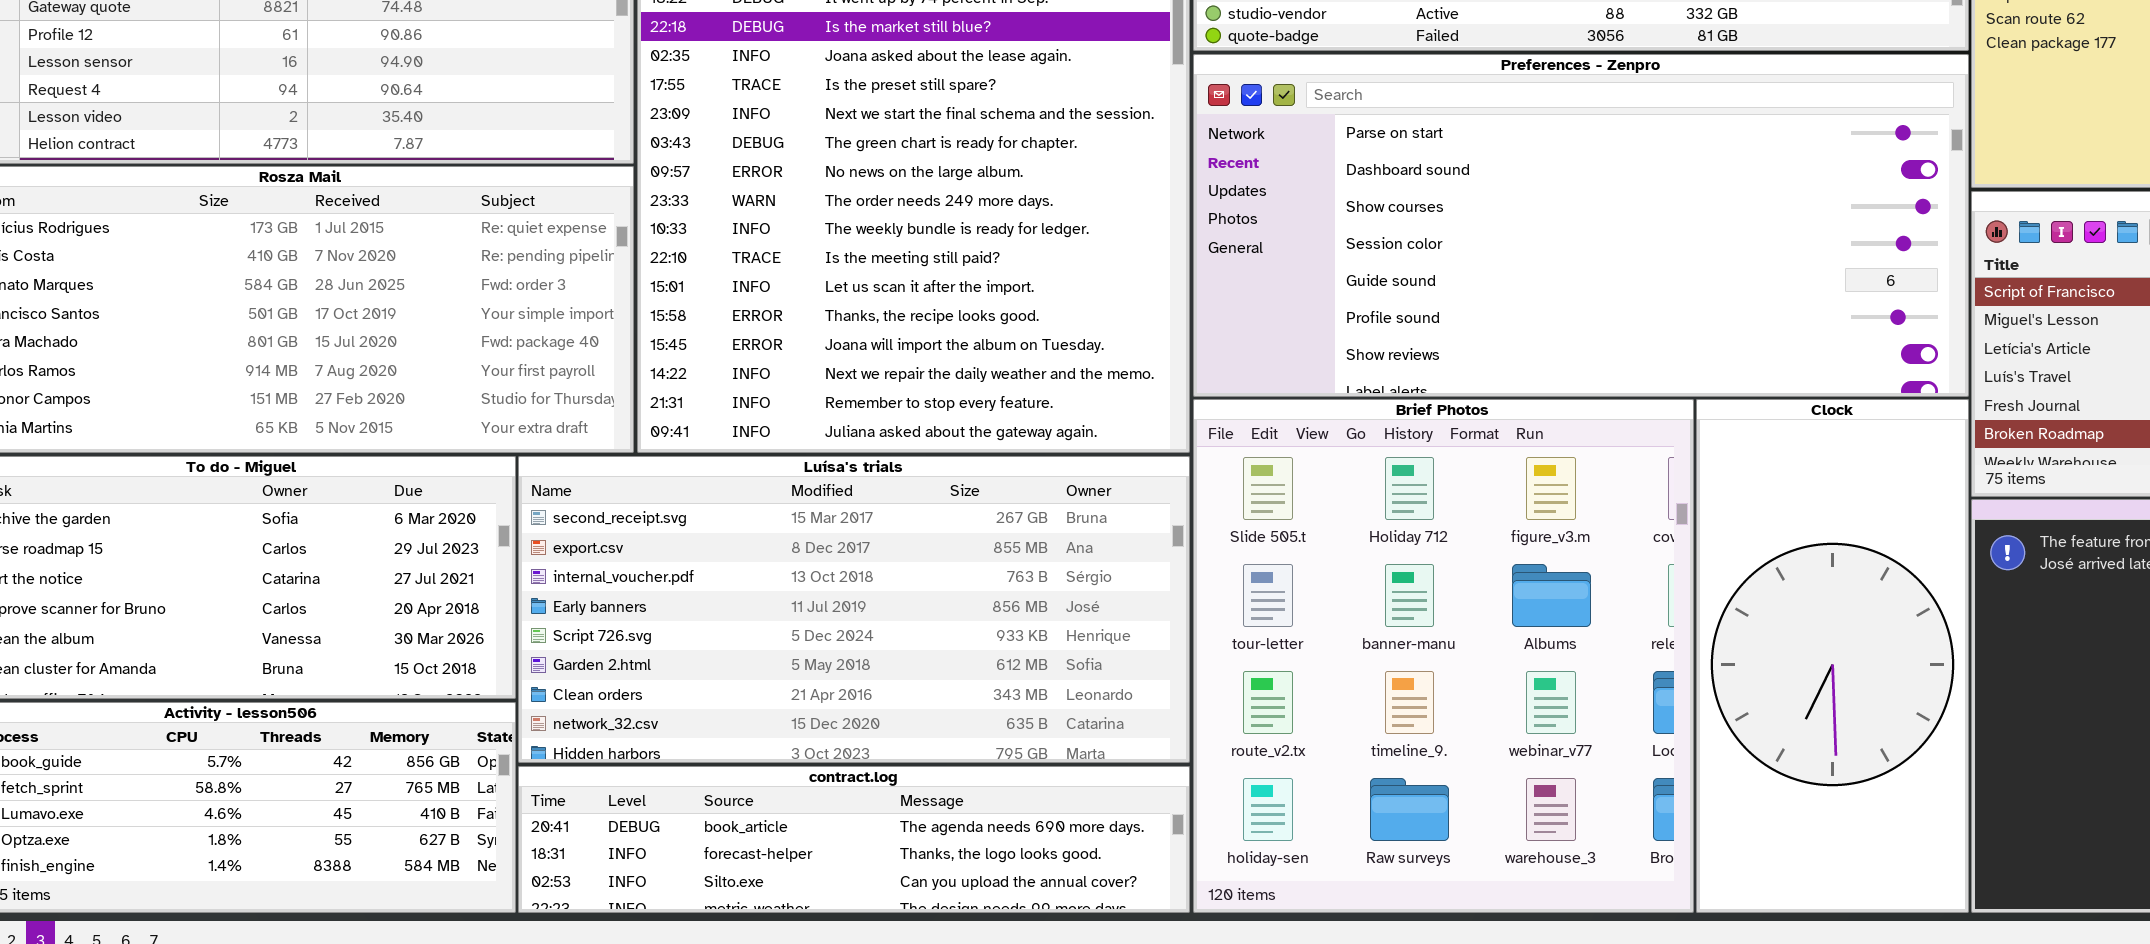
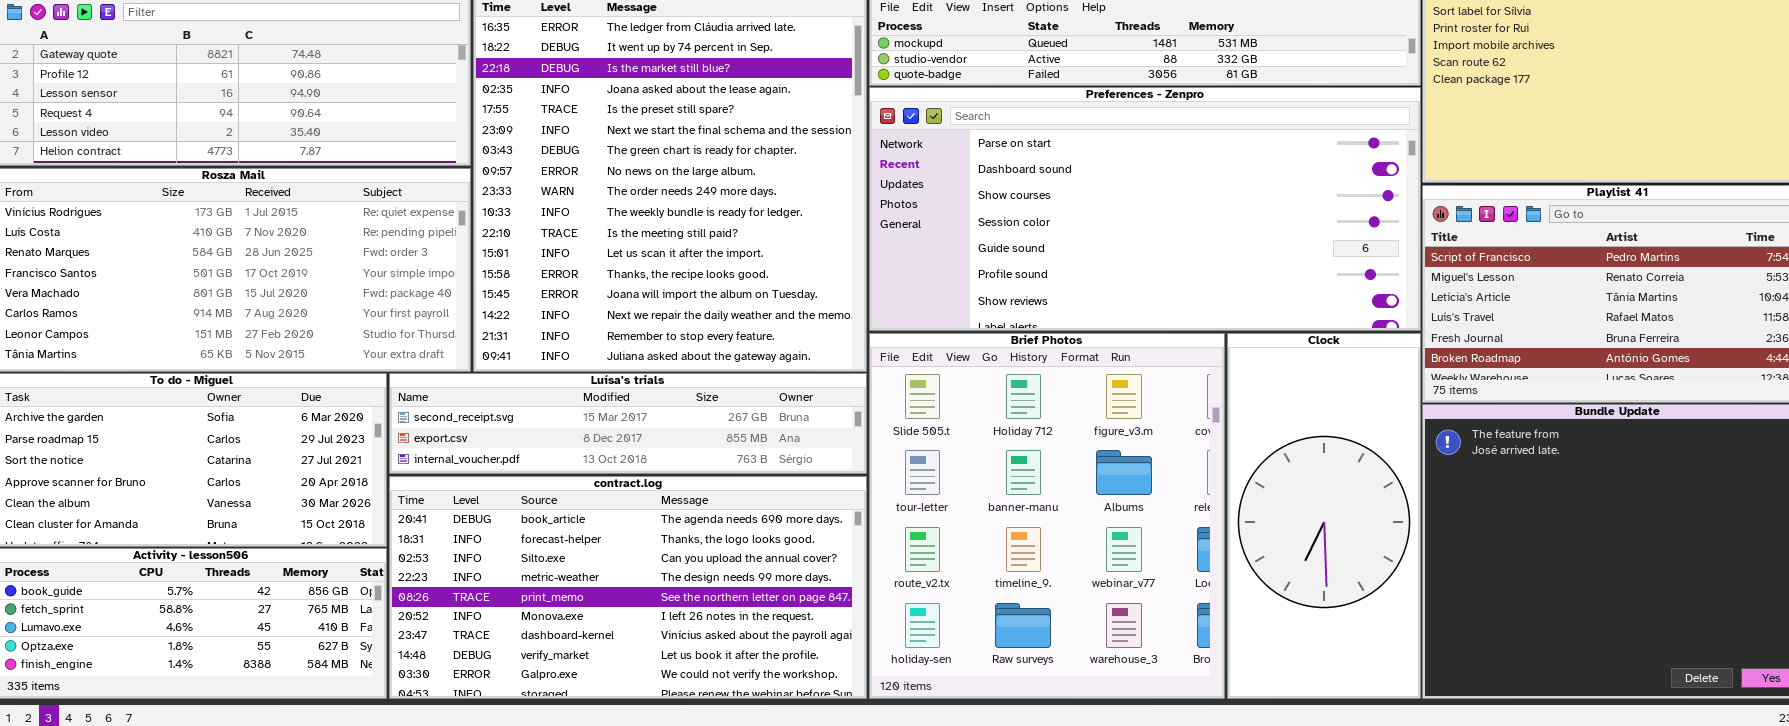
Luísa's trials: [518,456,1190,763] -> [389,373,867,474], resized
contract.log: [518,766,1190,913] -> [389,476,867,699], resized

